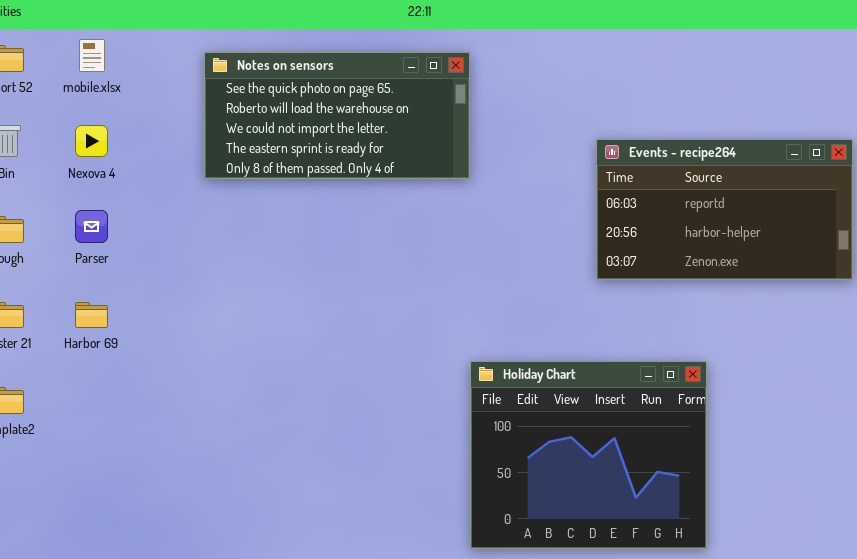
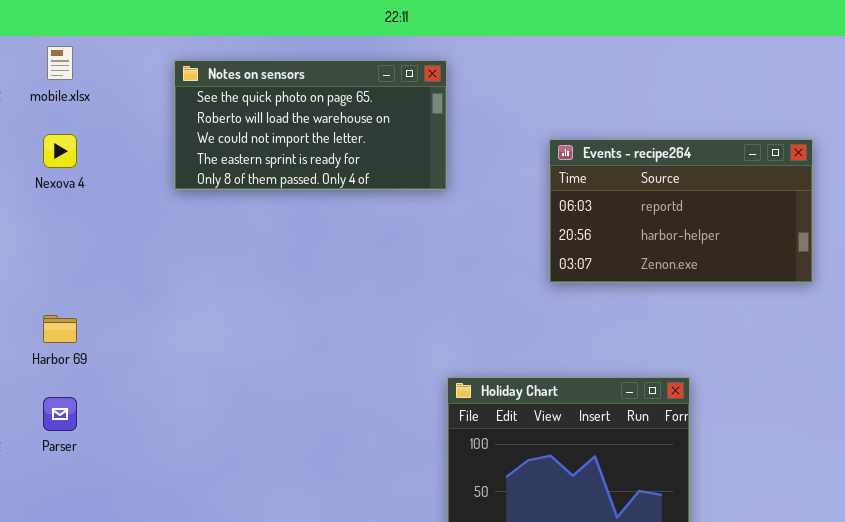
Events - recipe264: [596,139,853,280] -> [549,139,813,283], moved
Parser: [75,210,108,243] -> [43,397,77,431], moved

